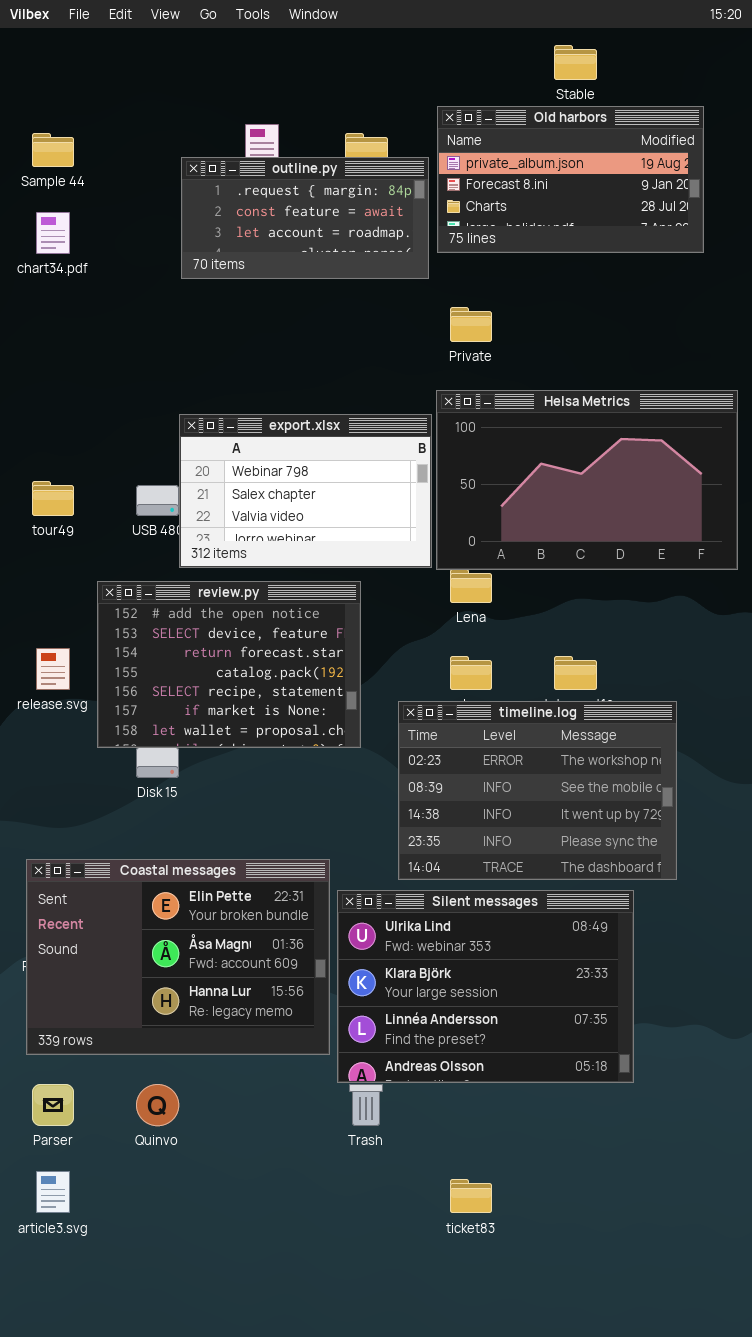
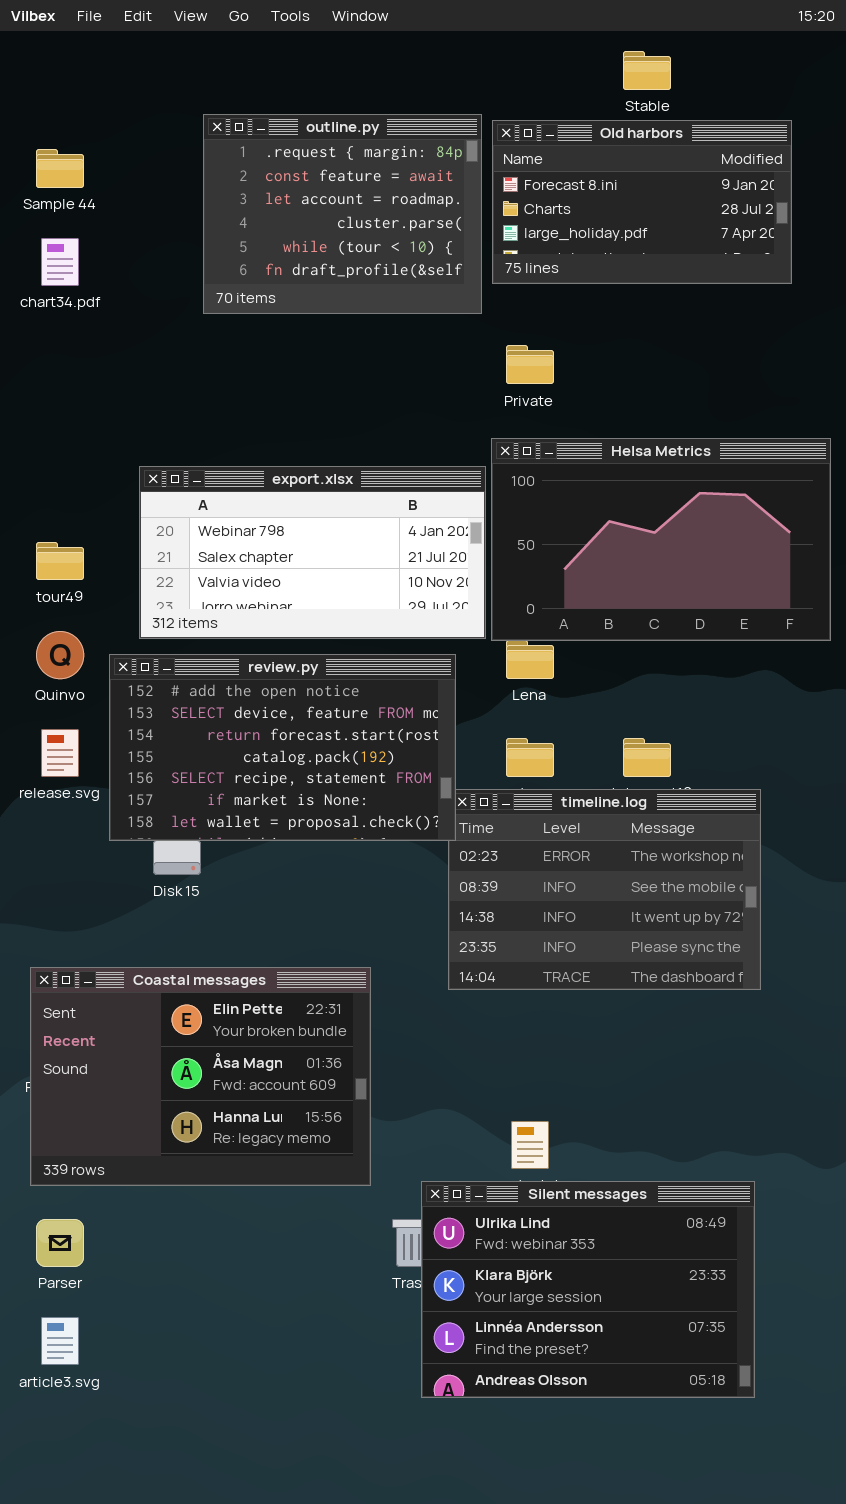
Old harbors: [437,106,704,253] -> [492,120,792,284], scrolled down 1 row
outline.py: [181,157,429,279] -> [203,114,482,314], resized
export.xlsx: [179,414,432,568] -> [139,466,486,639], resized
review.py: [97,581,361,748] -> [109,654,456,841], resized
Silent messages: [337,890,634,1083] -> [421,1181,755,1398], moved
Quinvo: [136,1084,179,1126] -> [36,631,84,679], moved

